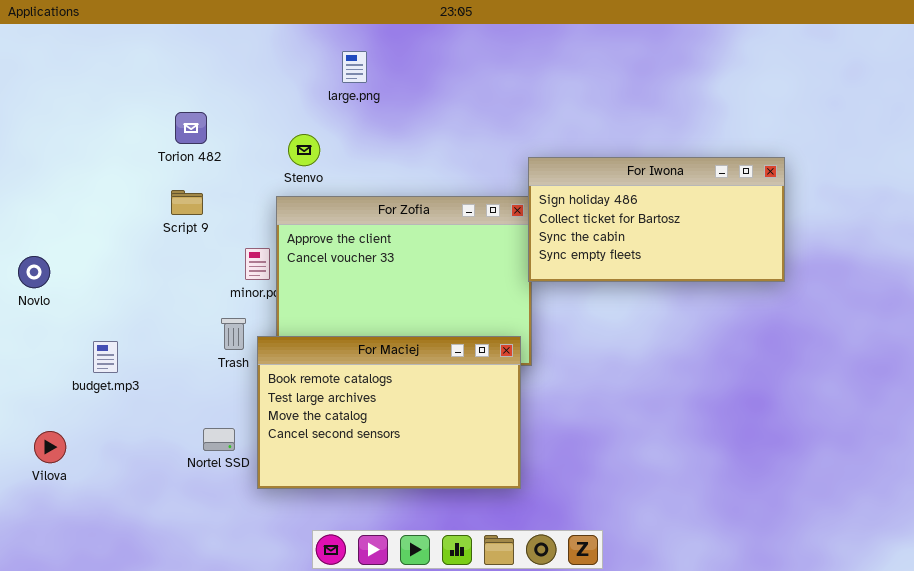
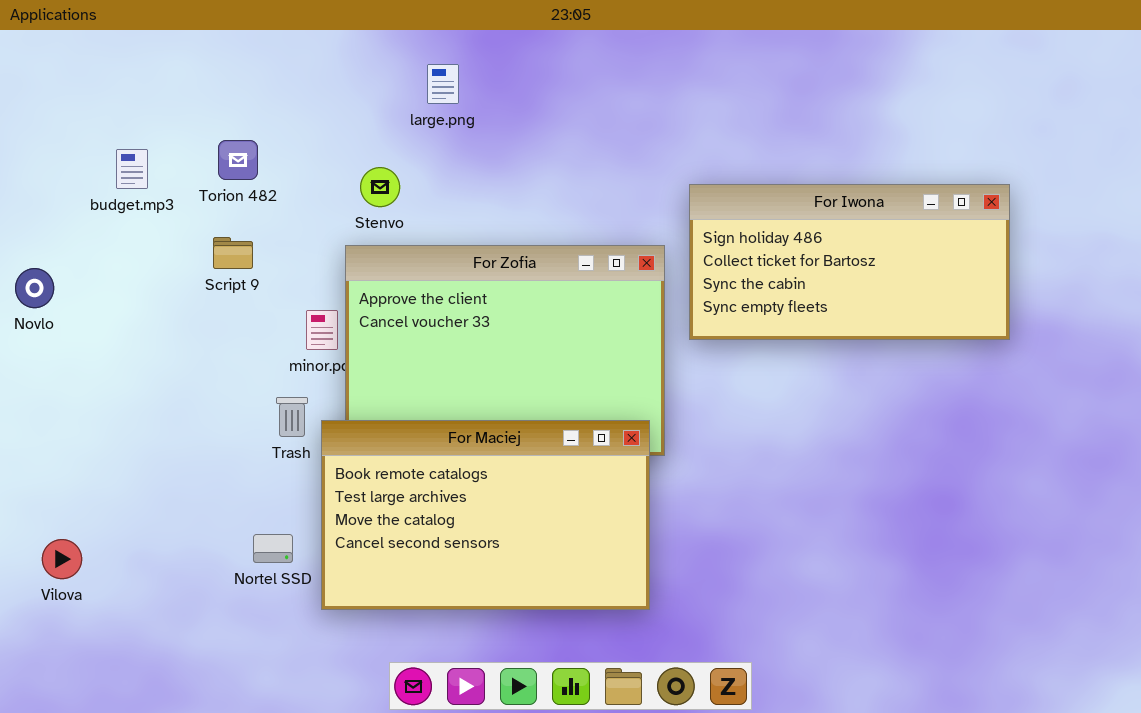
For Iwona: [528,157,785,282] -> [689,184,1010,340], moved
Novlo: [18,256,50,288] -> [15,268,54,308], moved
budget.mp3: [93,341,118,373] -> [116,149,148,189], moved

